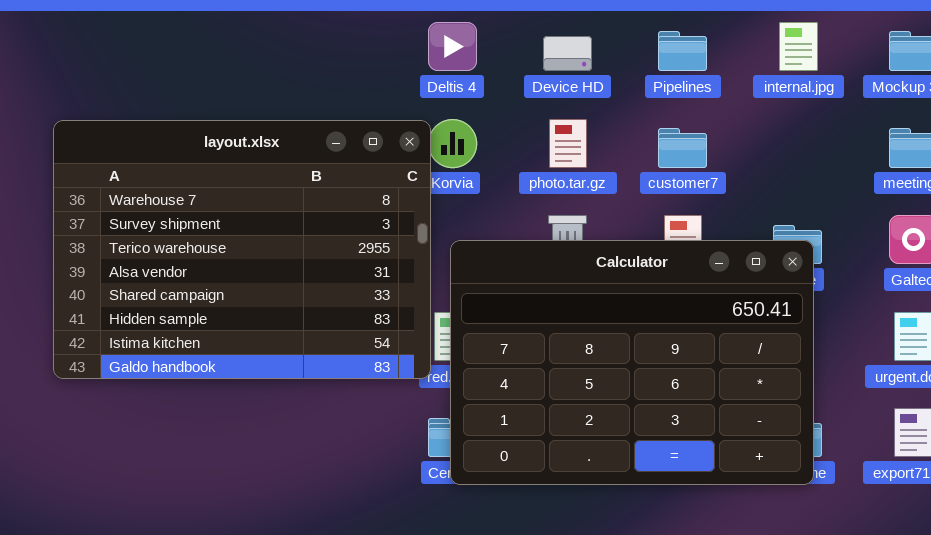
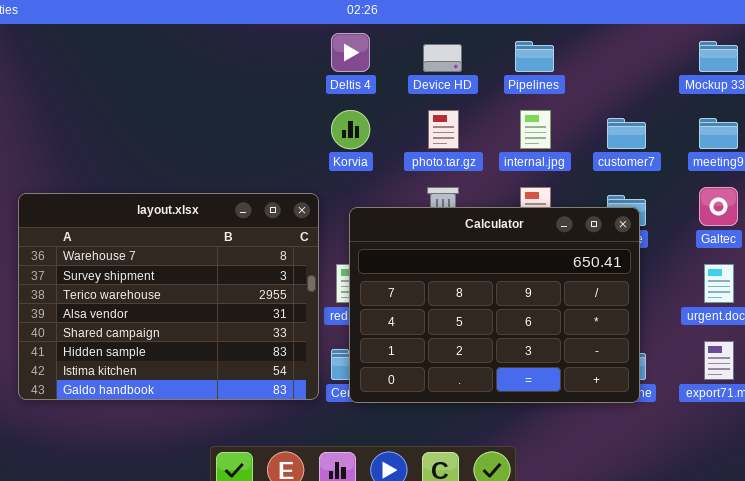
internal.jpg: [779,22,818,71] -> [520,110,551,149], moved
layout.xlsx: [53,120,431,379] -> [18,193,319,400], moved
customer7: [658,128,707,168] -> [607,118,646,149], moved

